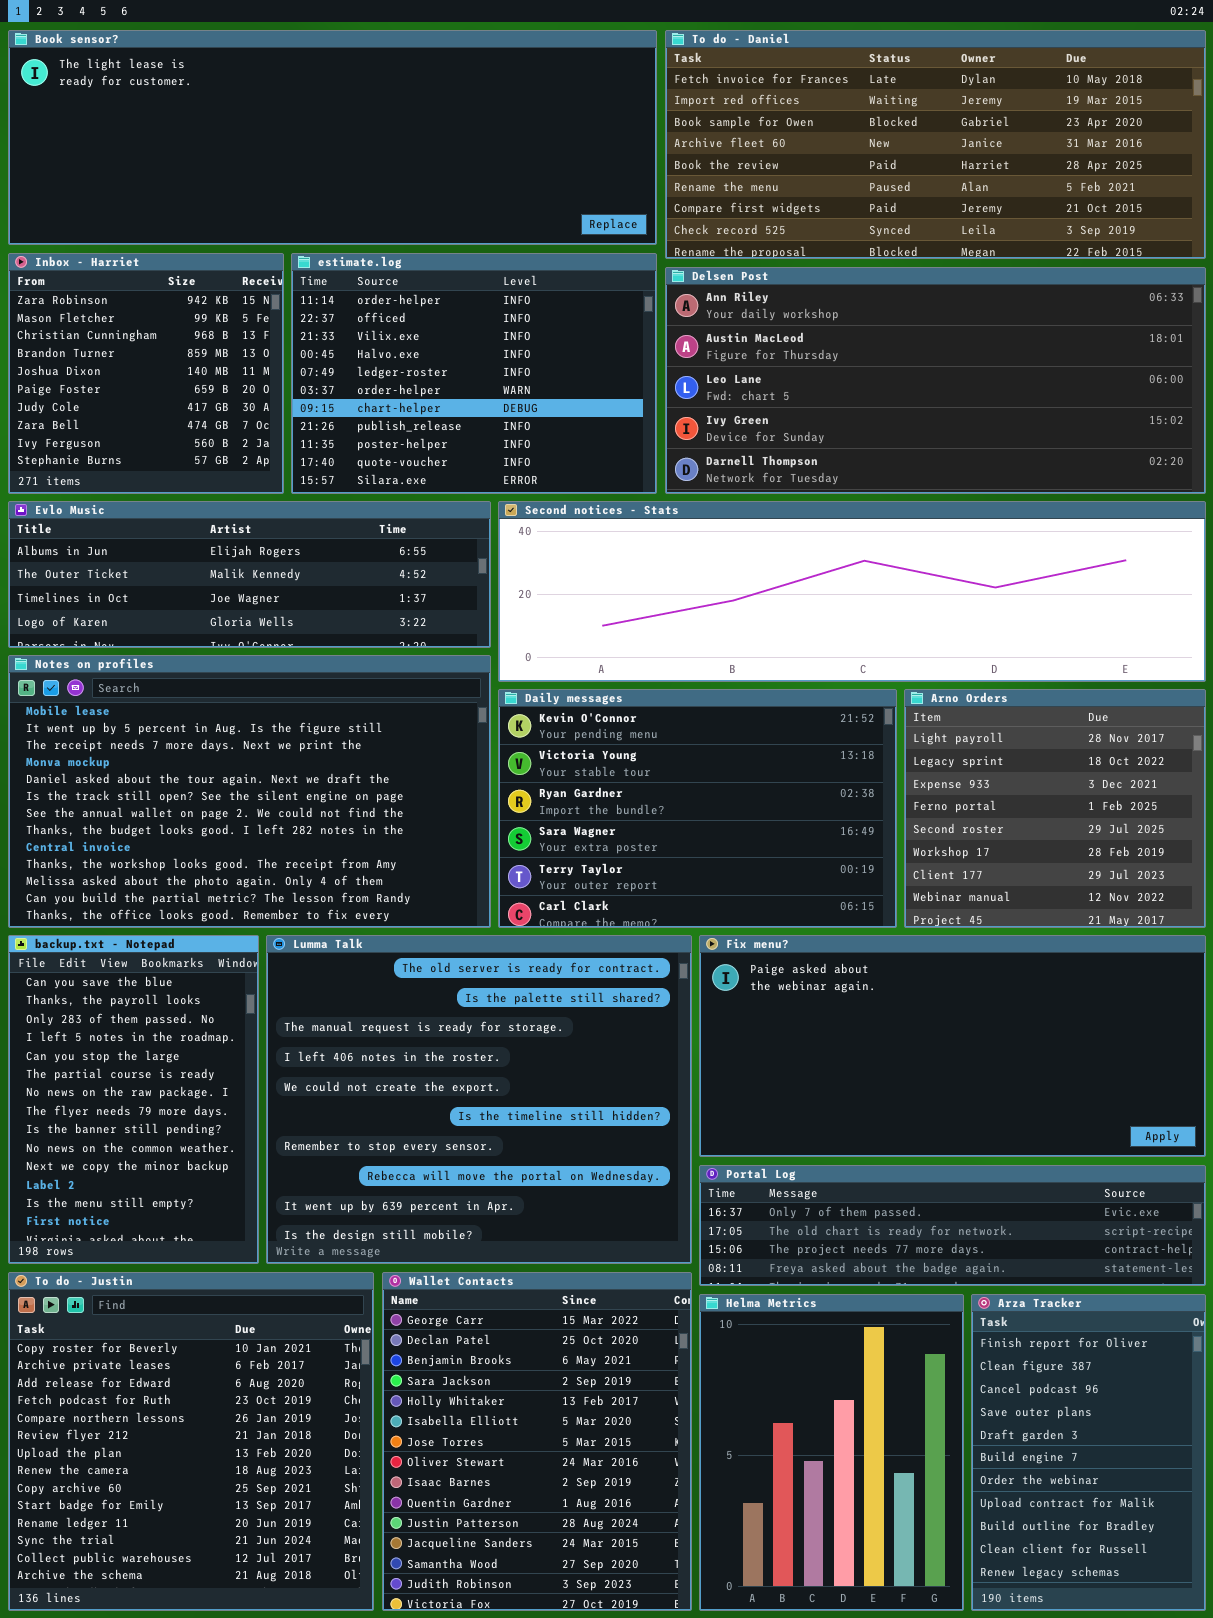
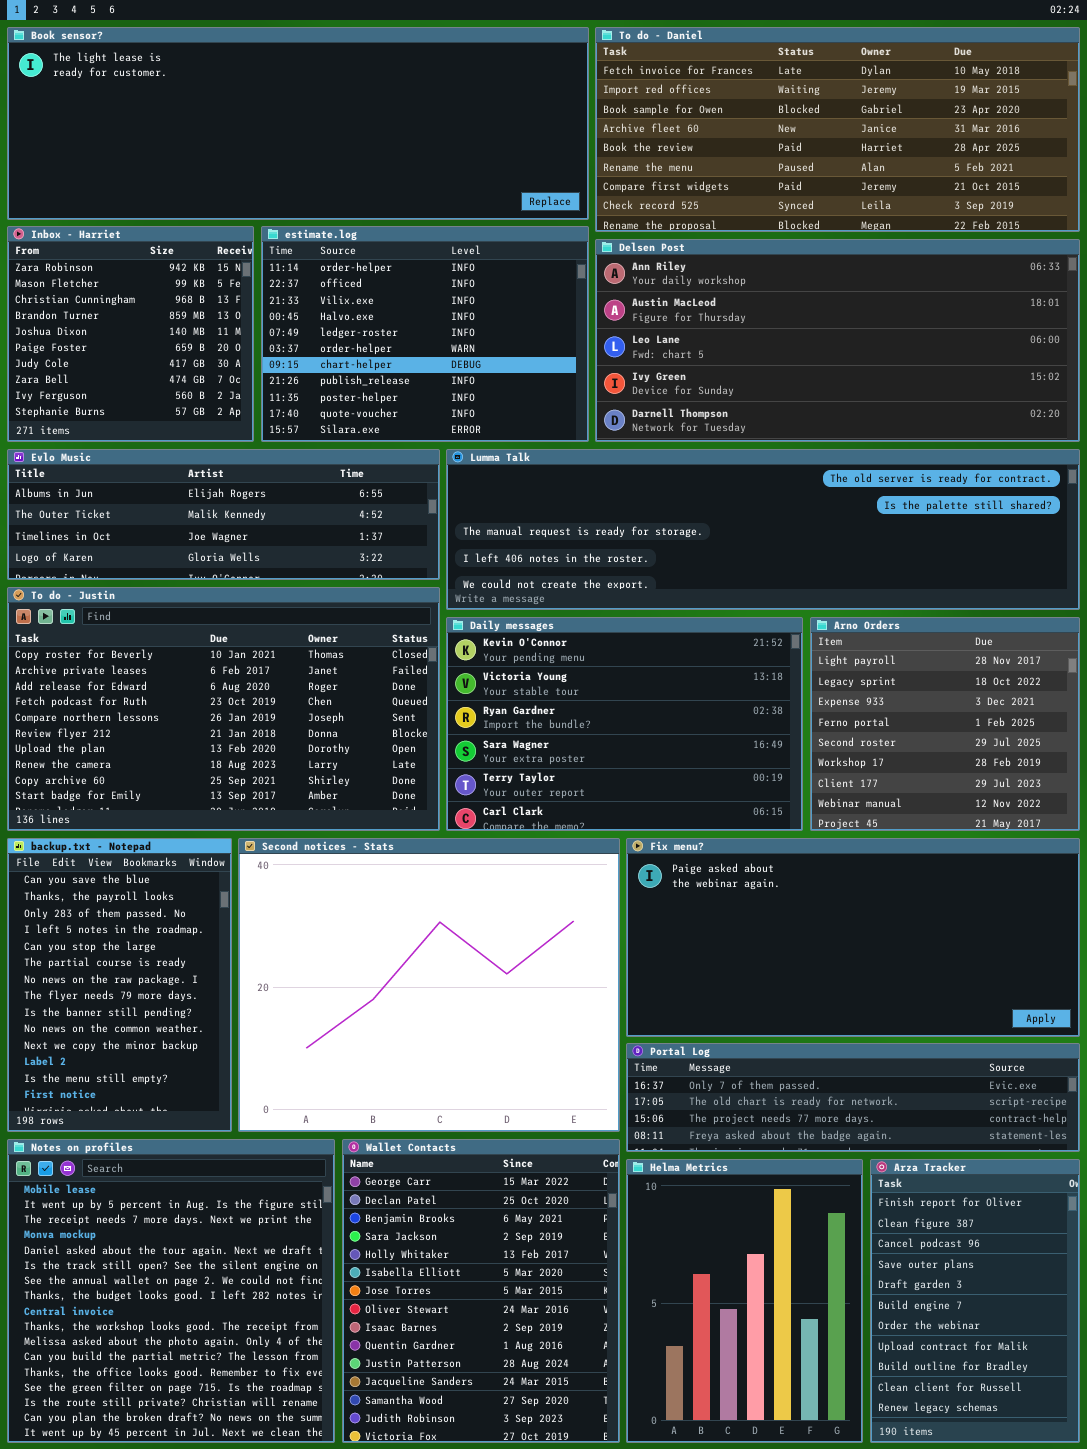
Second notices - Stats: [498,501,1206,682] -> [238,838,620,1132], moved, resized
Notes on profiles: [8,655,491,928] -> [7,1139,335,1443], moved, resized
Lumma Talk: [266,935,692,1264] -> [446,449,1080,610], moved, resized
To do - Justin: [8,1272,374,1611] -> [7,587,440,831], moved, resized

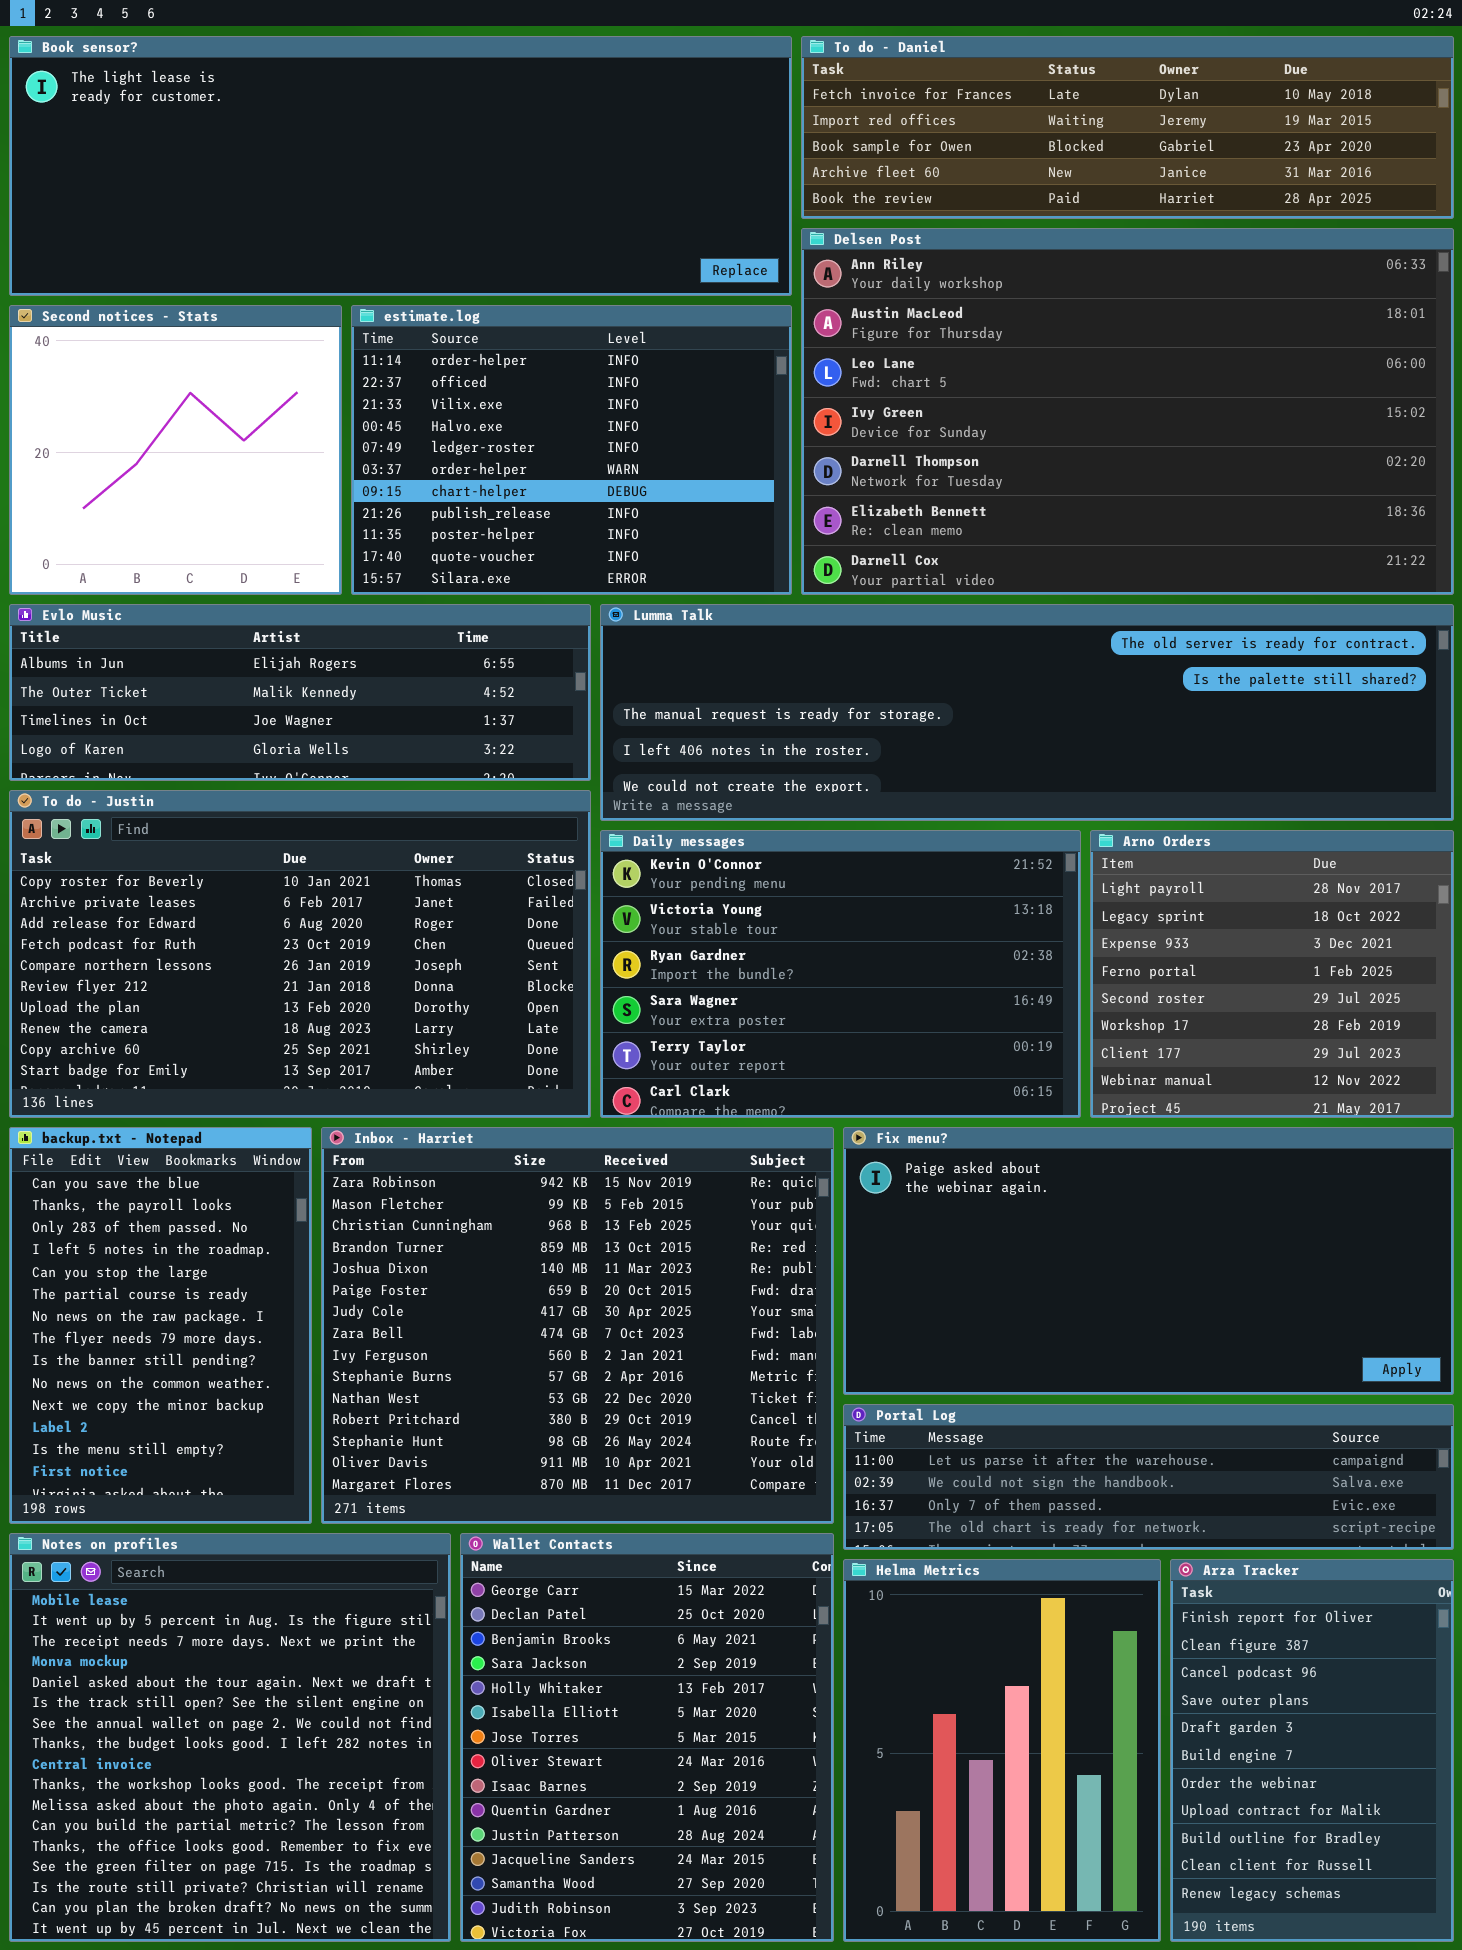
To do - Daniel: [595,27,1080,232] -> [801,36,1454,219], resized
Inbox - Harriet: [7,226,254,442] -> [321,1127,834,1524], moved, resized
Delsen Post: [595,239,1080,442] -> [801,228,1454,595], resized
Second notices - Stats: [238,838,620,1132] -> [9,305,342,595], moved, resized
Portal Log: [626,1043,1080,1152] -> [843,1404,1454,1550], scrolled up 2 rows

